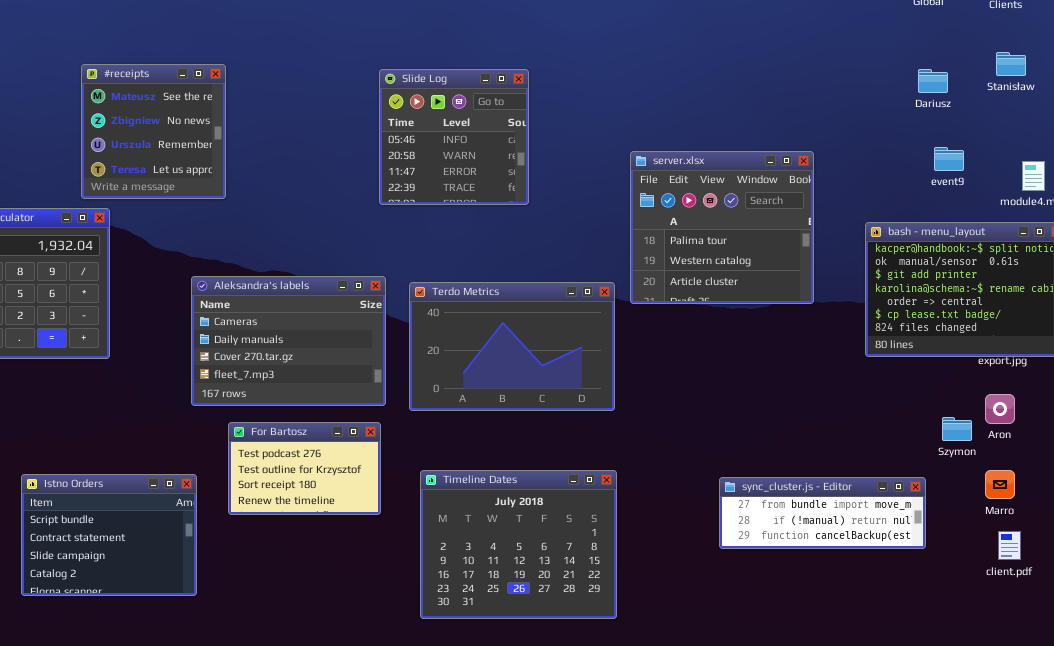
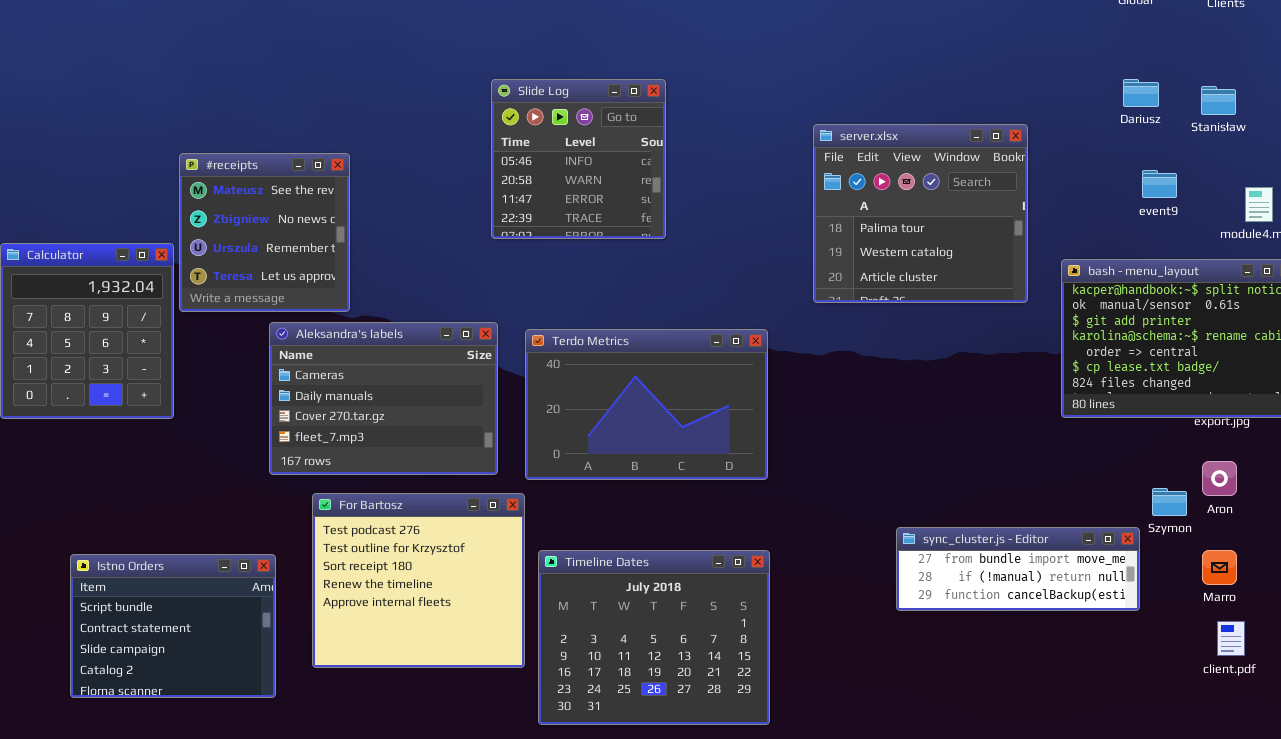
Stanisław: [996,52,1026,76] -> [1201,86,1236,115], moved
#receipts: [81,64,226,199] -> [179,153,350,312], moved
server.xlsx: [630,151,814,304] -> [813,124,1028,303], moved
For Bartosz: [228,422,381,515] -> [312,493,525,668], resized
sync_cluster.js - Editor: [719,477,926,549] -> [896,527,1140,611], moved

